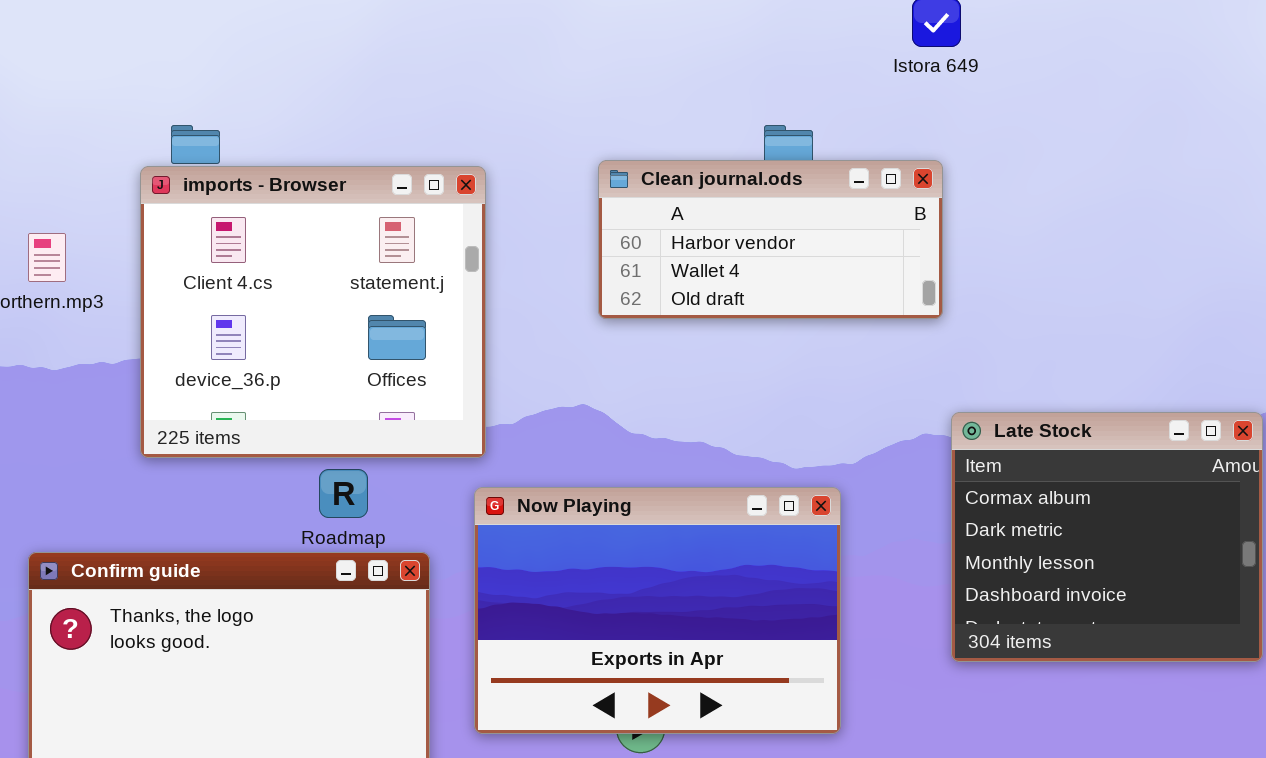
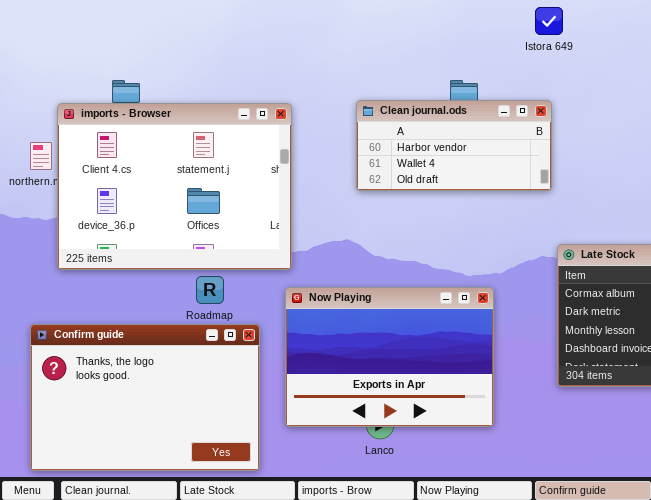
imports - Browser: [140,166,486,458] -> [57,103,292,270], resized

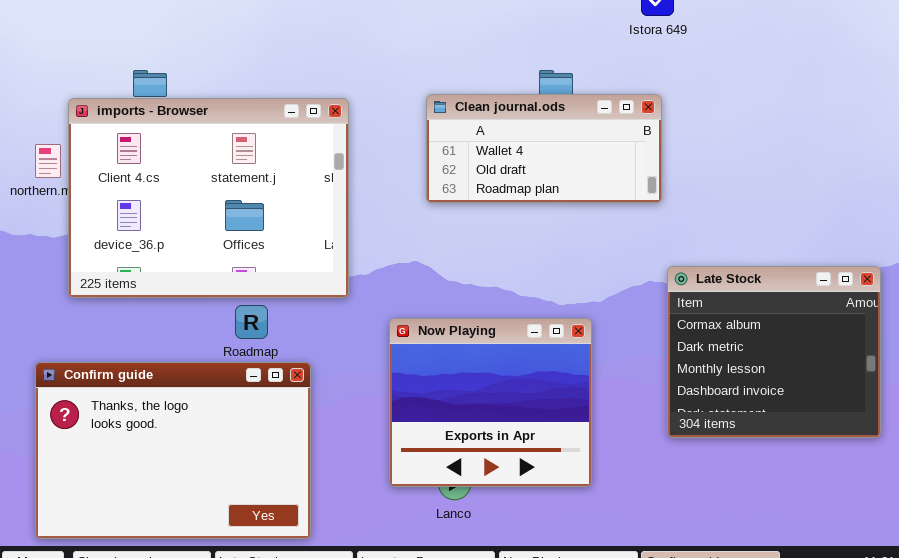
Clean journal.ods: [356,100,552,191] -> [426,94,662,203], scrolled down 1 row
Now Playing: [285,287,494,427] -> [389,318,592,487], resized

